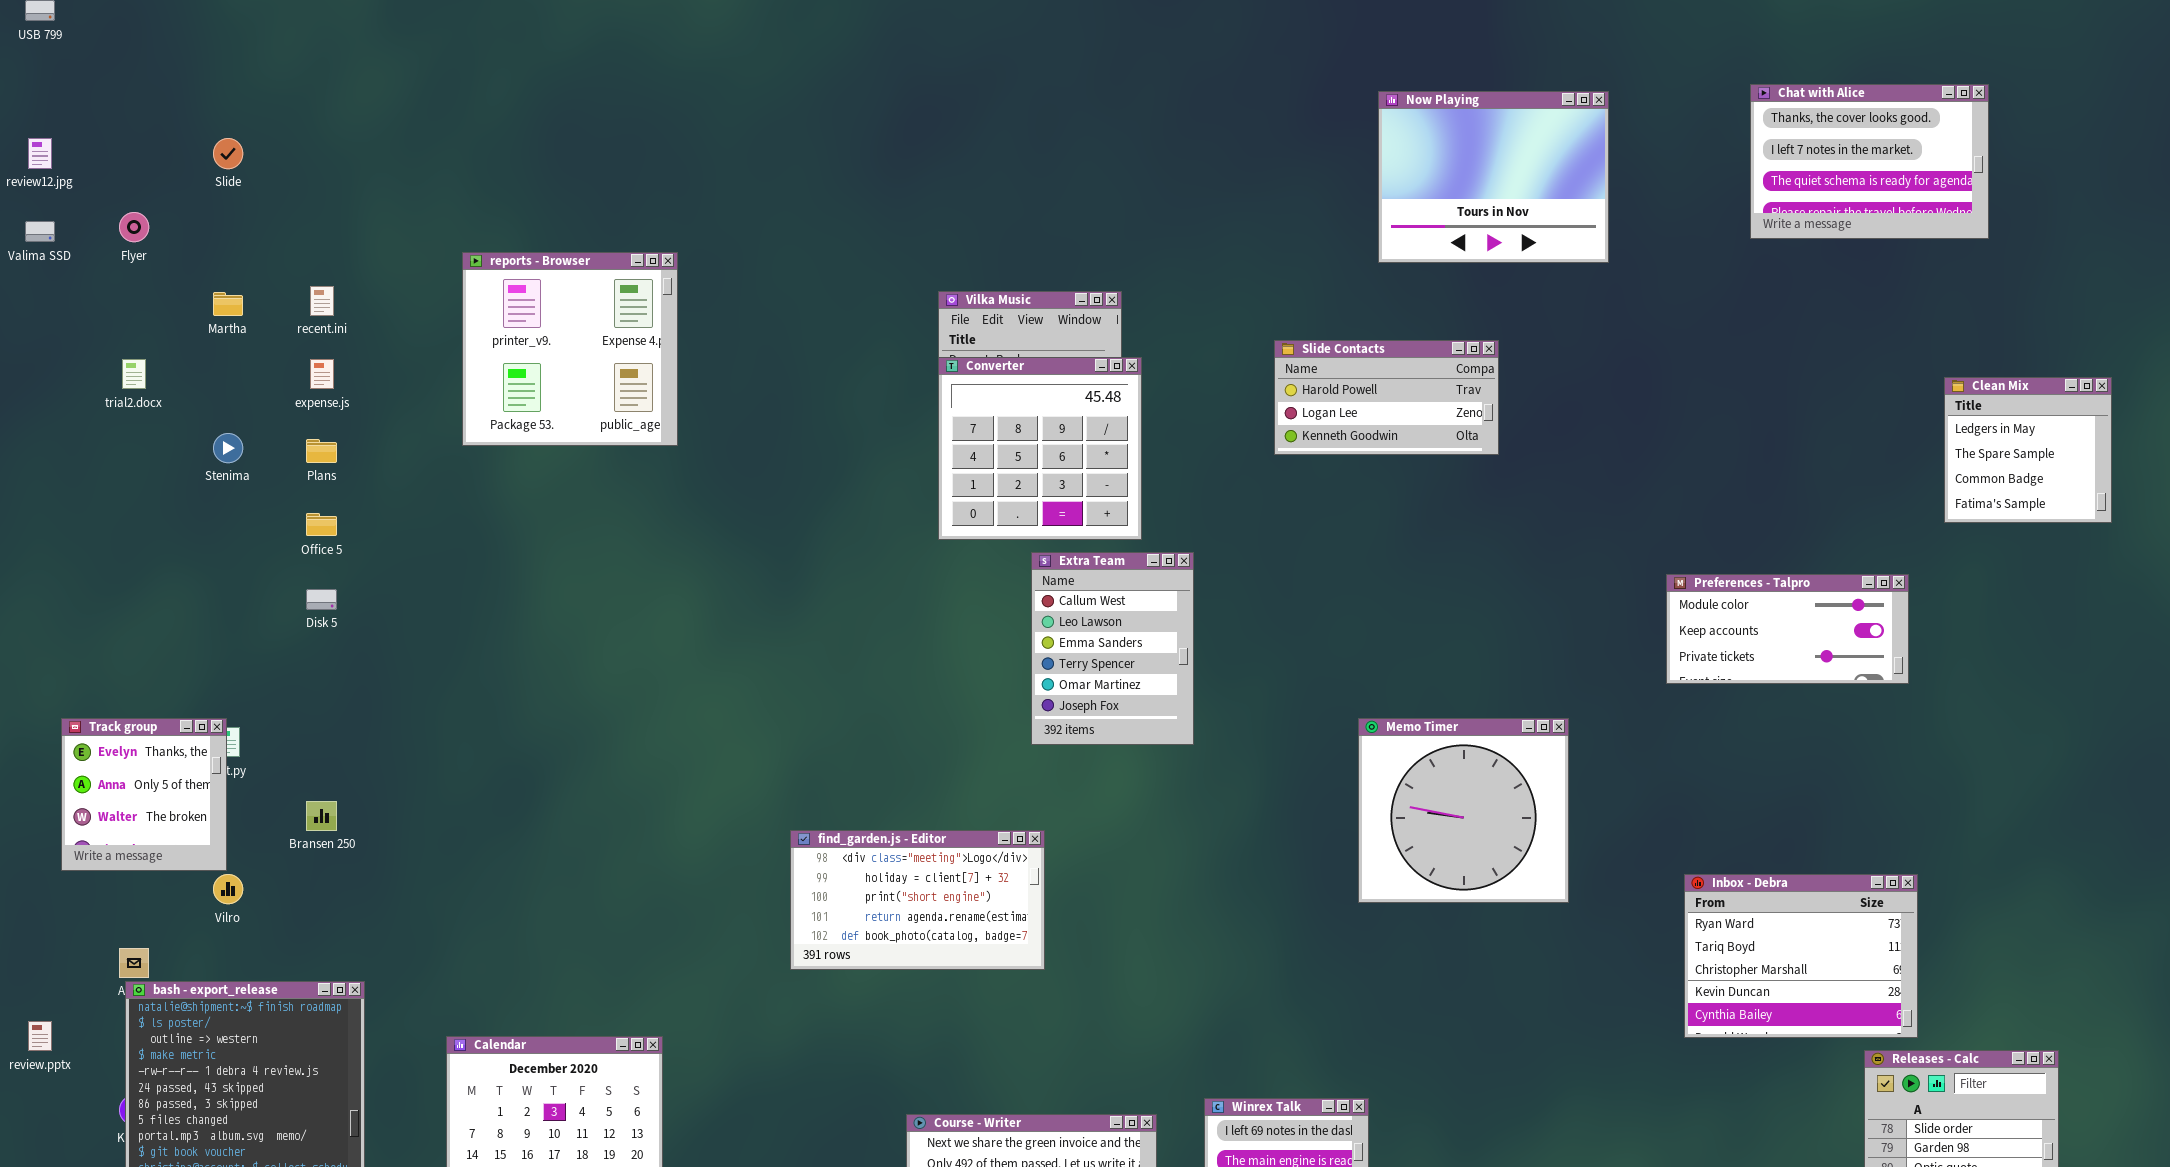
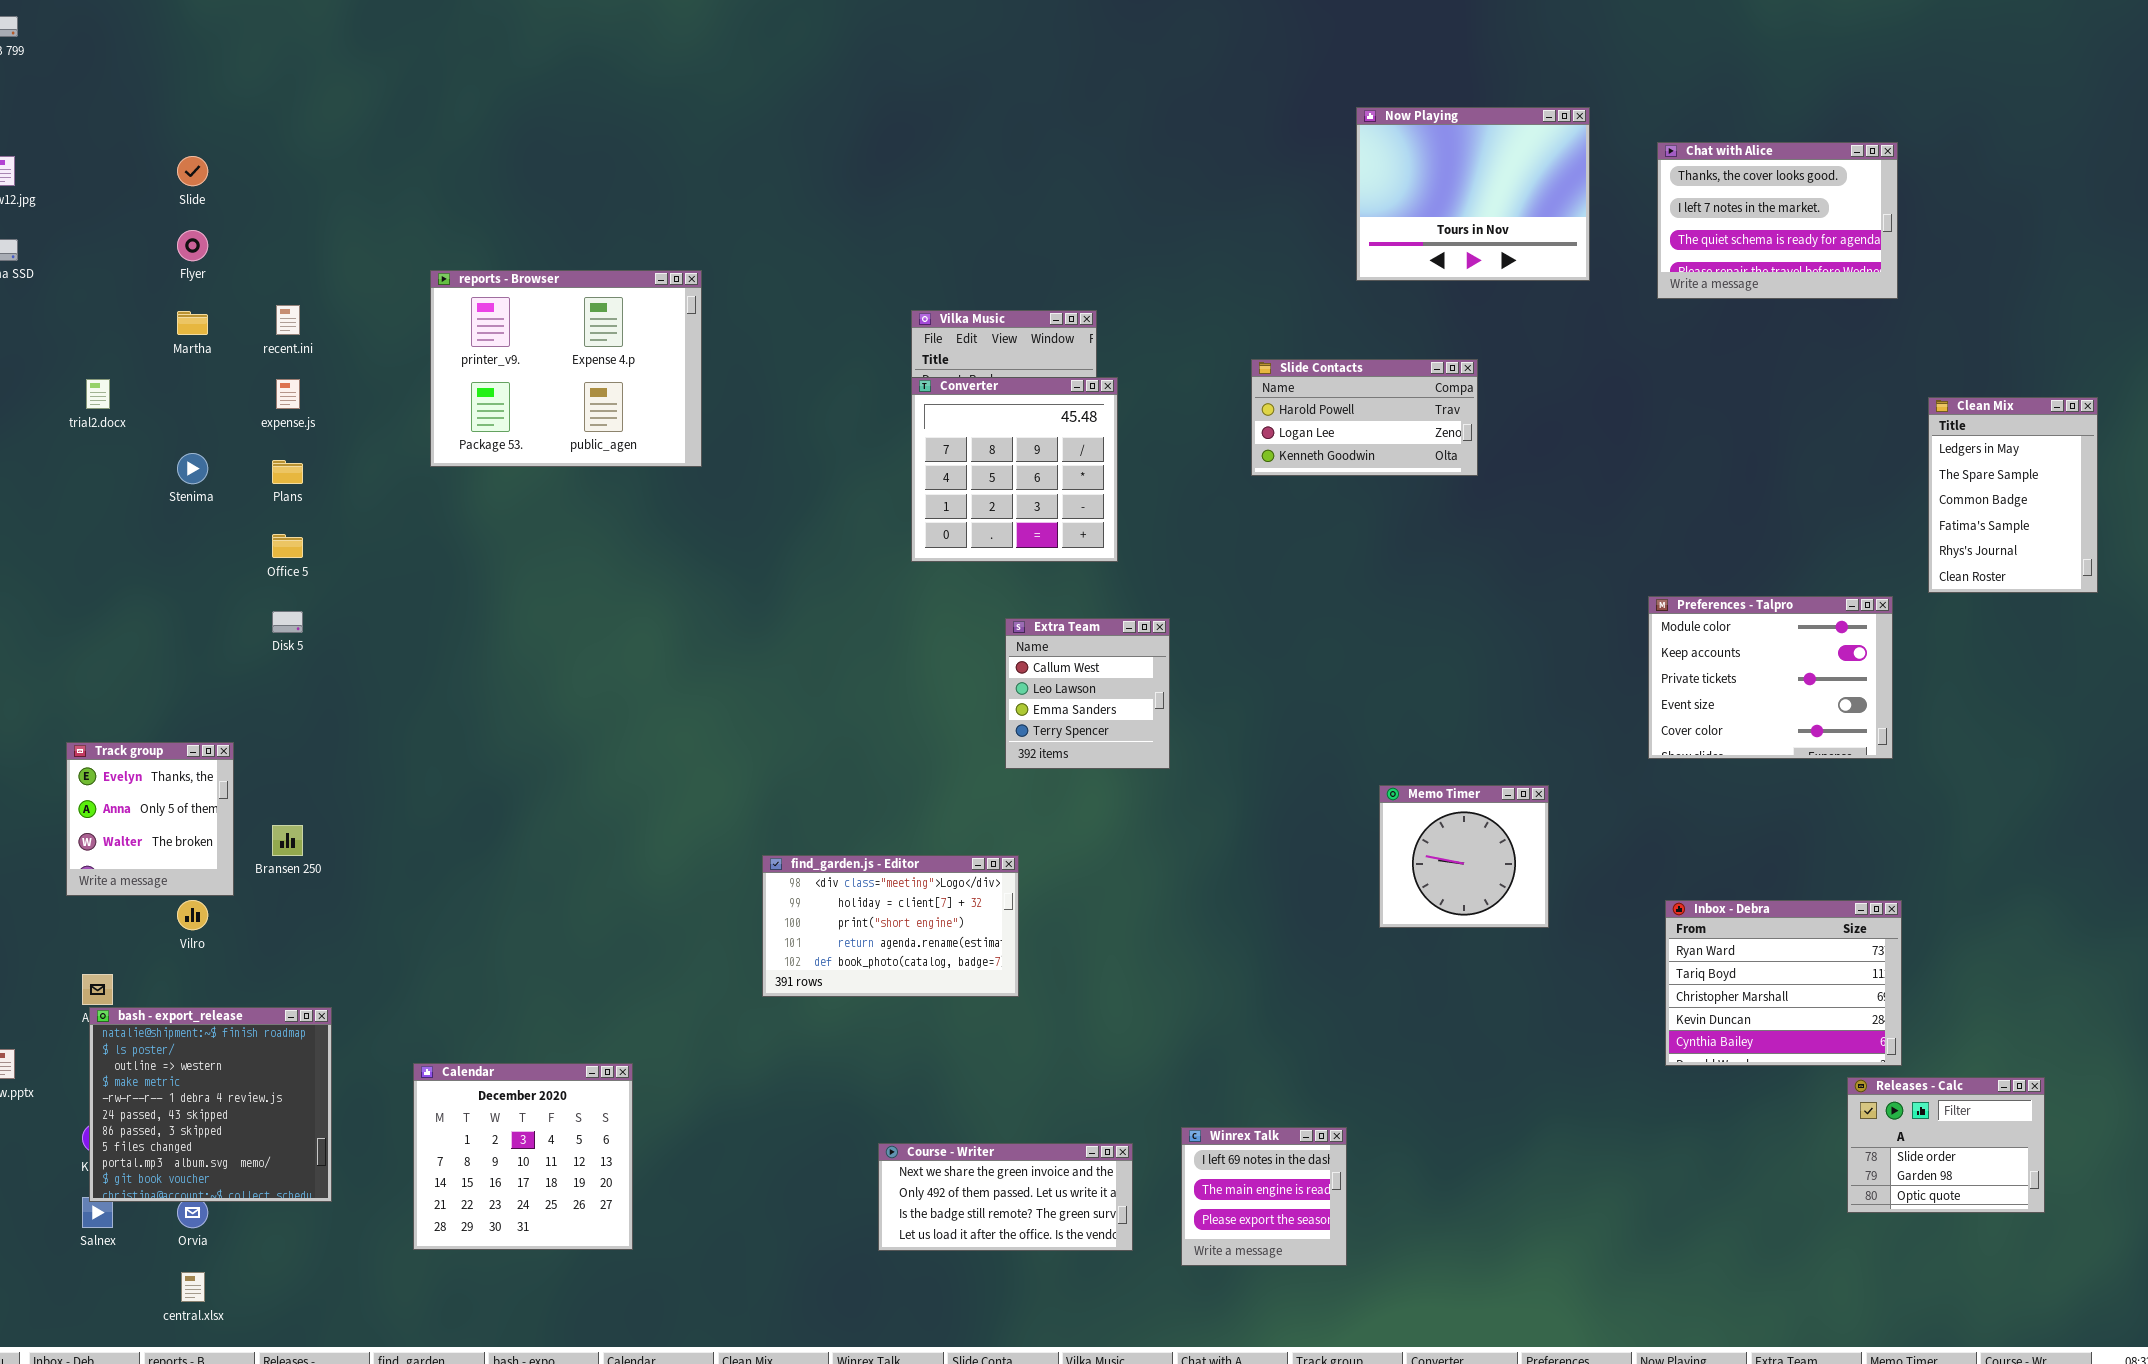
Chat with Alice: [1750,84,1989,239] -> [1657,142,1898,299], moved
Flyer: [119,212,149,242] -> [177,230,208,261], moved
reports - Browser: [462,252,678,446] -> [430,270,702,467], resized
Clean Mix: [1944,377,2112,523] -> [1928,397,2098,593], resized
Extra Team: [1031,552,1194,745] -> [1005,618,1170,769], resized
Preferences - Talpro: [1666,574,1909,684] -> [1648,596,1893,759], resized
Track group: [61,718,227,871] -> [66,742,234,896], moved
Memo Timer: [1358,718,1569,903] -> [1379,785,1549,928], resized

